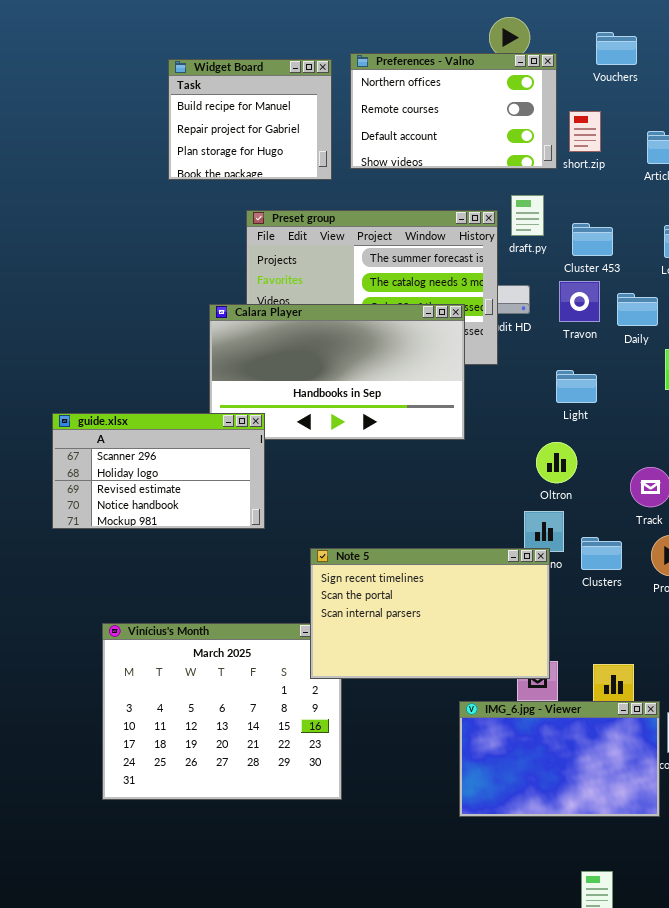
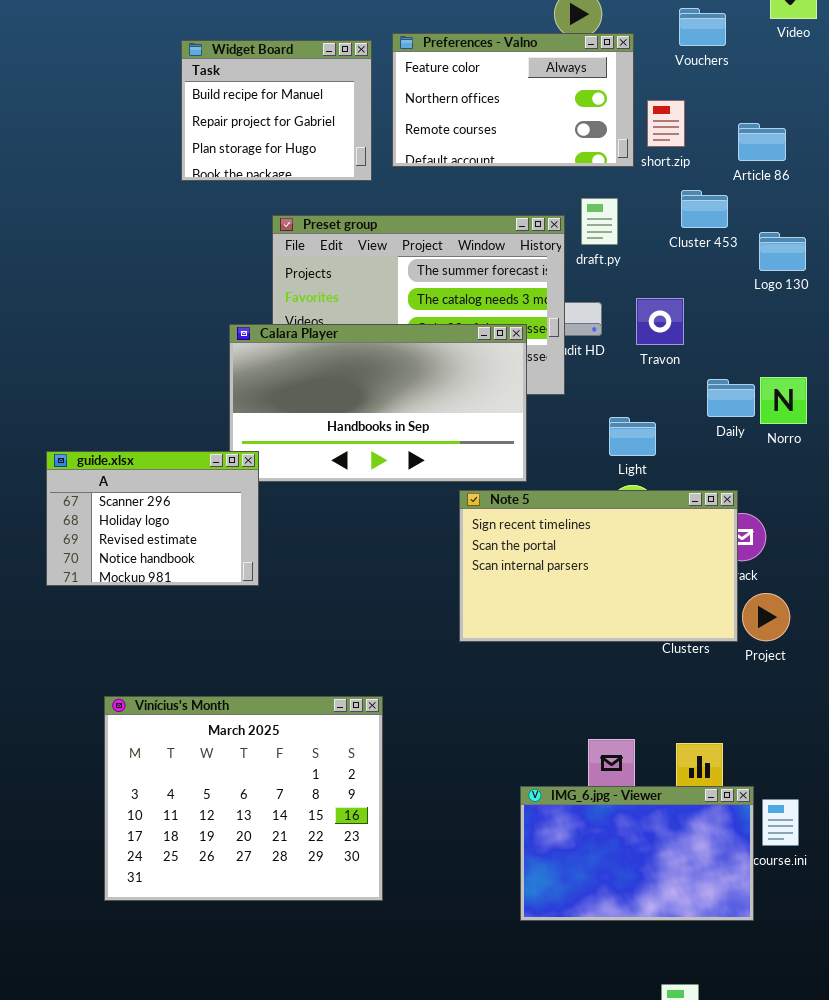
Preferences - Valno: [350,53,557,169] -> [392,33,634,167], scrolled up 1 row
Cluster 453: [572,223,613,256] -> [681,190,728,228], moved
Daily: [617,293,658,326] -> [707,379,755,417], moved
Light: [556,370,597,403] -> [609,417,656,456], moved
guide.xlsx: [52,413,265,529] -> [46,451,259,586], resized
Note 5: [310,548,550,679] -> [459,490,738,642], moved

